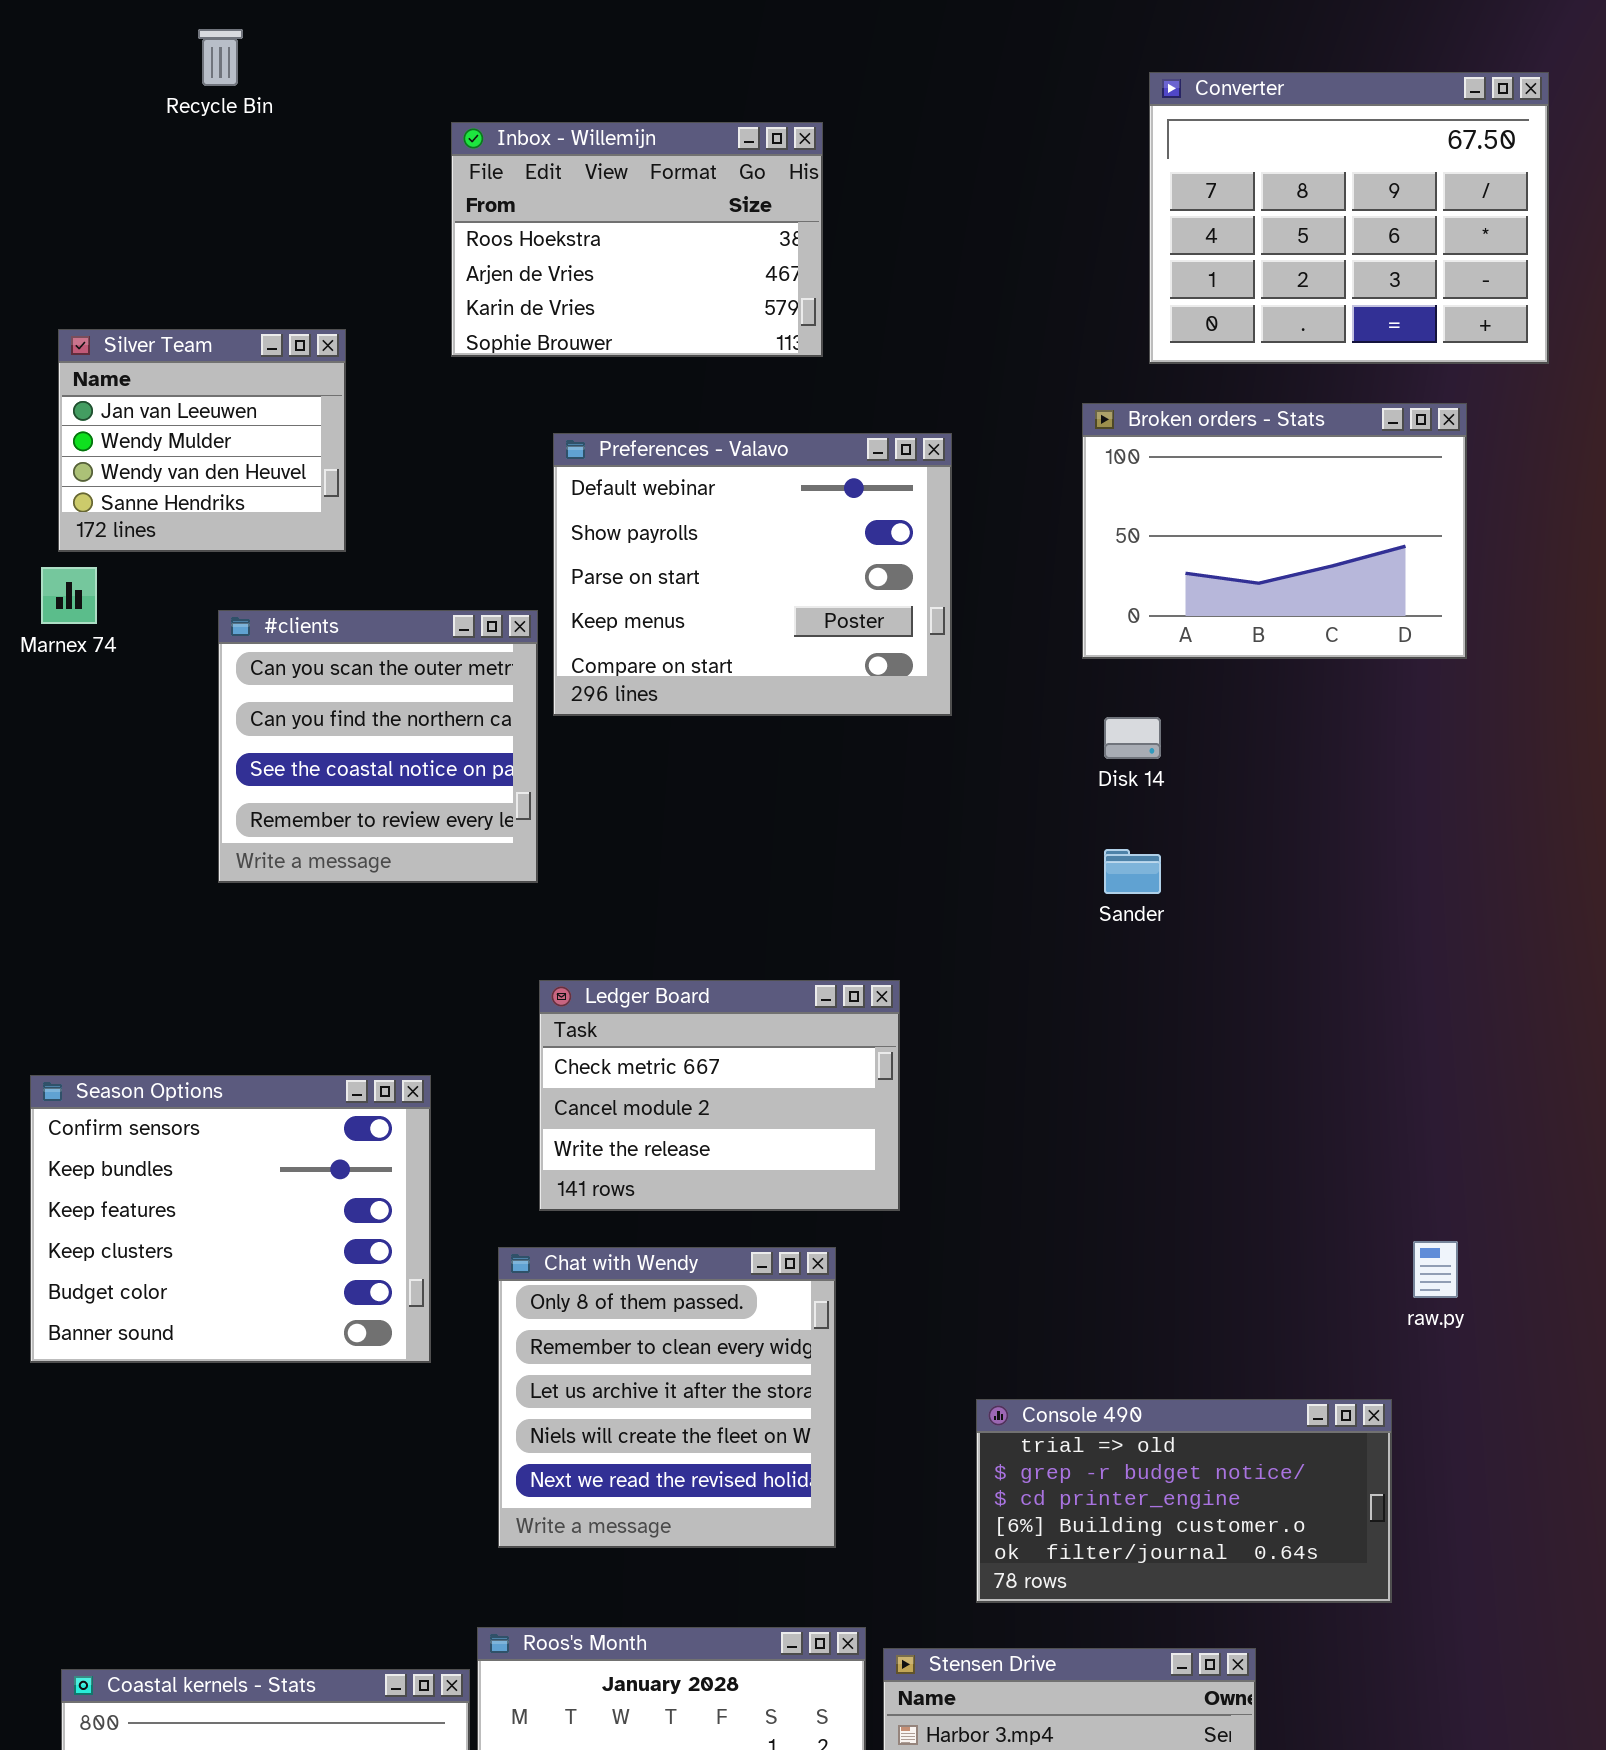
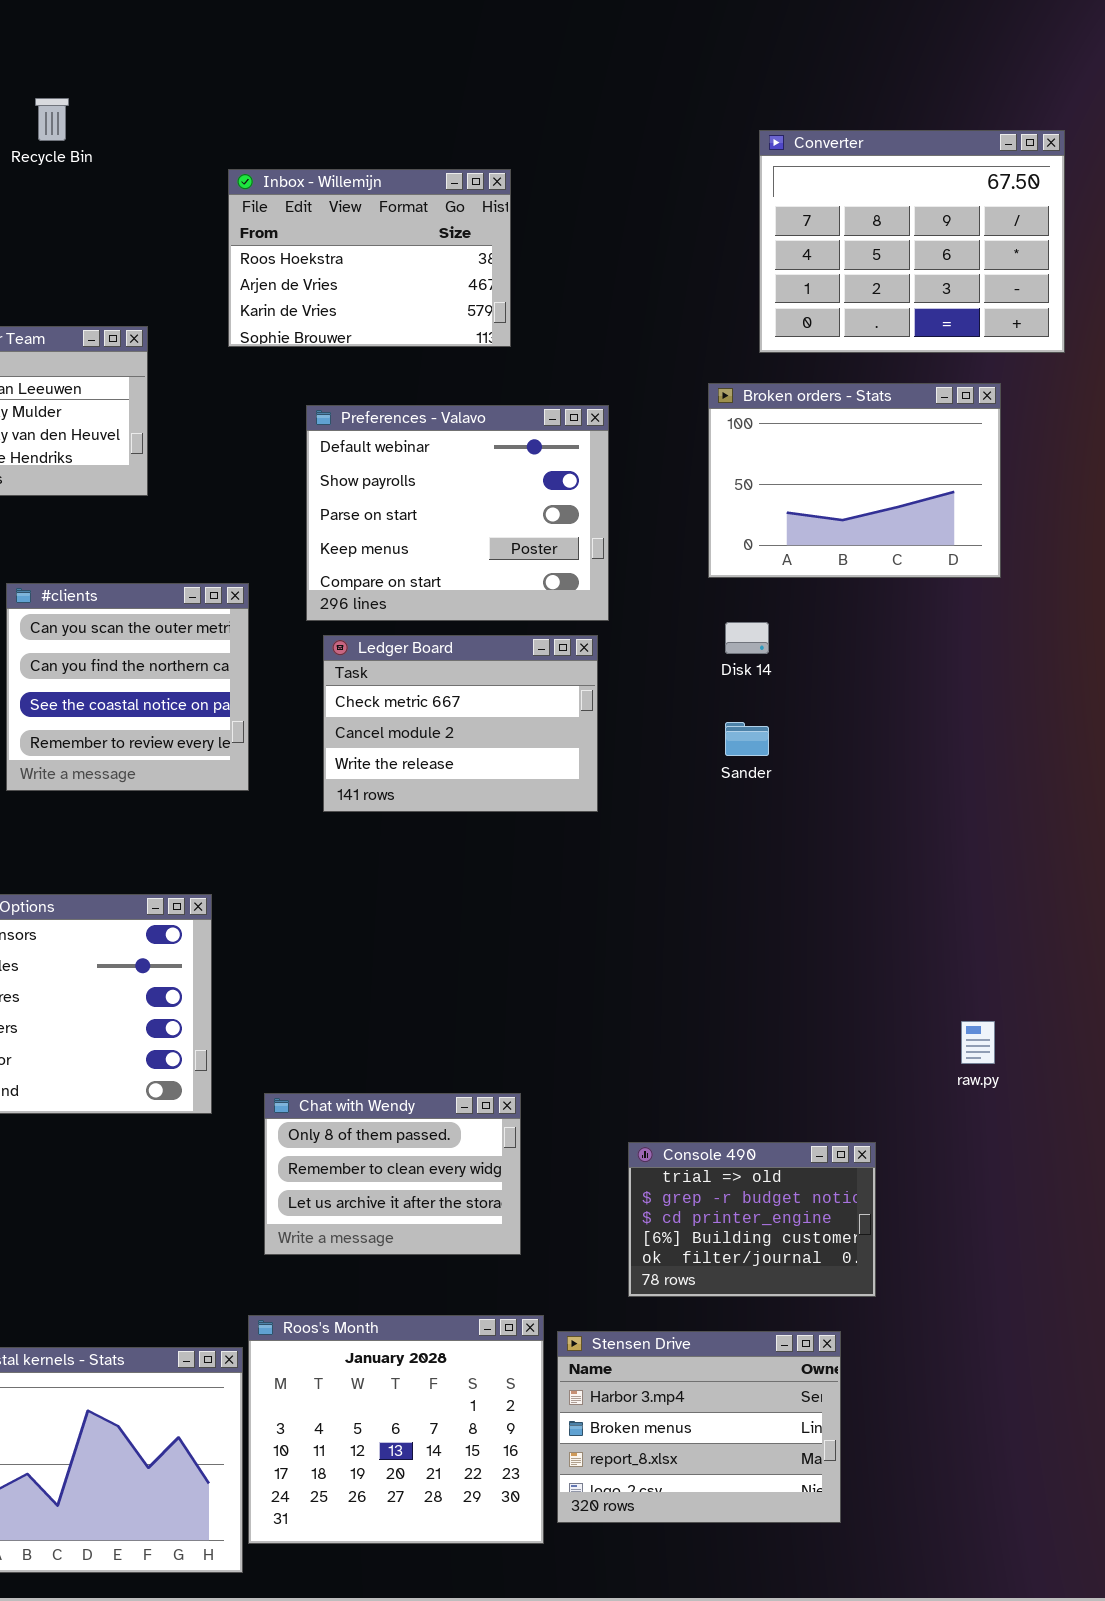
#clients: [218,610,538,883] -> [6,583,249,791], moved
Ledger Board: [539,980,900,1211] -> [323,635,598,812], moved
Chat with Wendy: [498,1247,836,1548] -> [264,1093,521,1255], resized
Console 490: [976,1399,1392,1603] -> [628,1142,876,1297], resized

